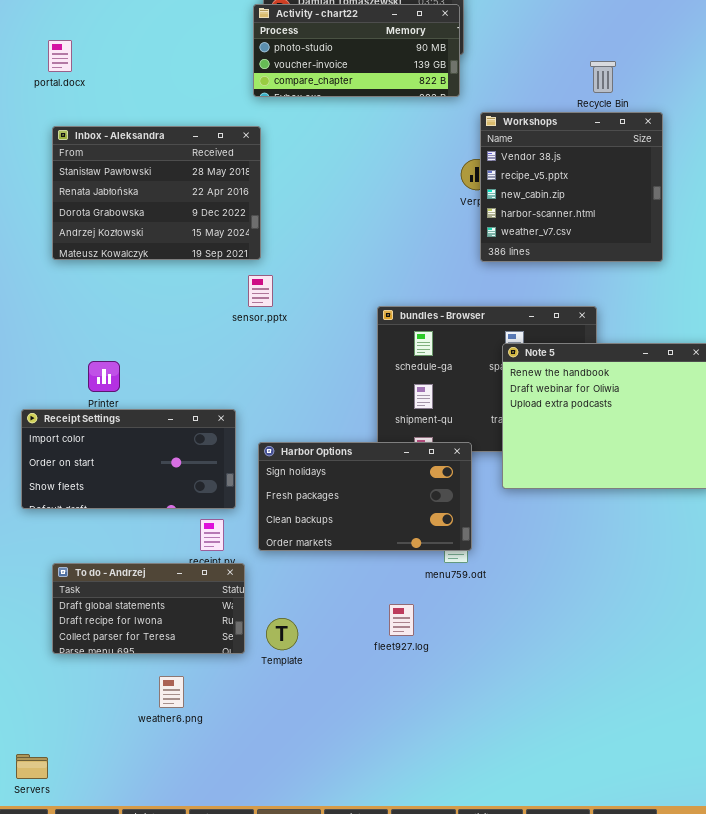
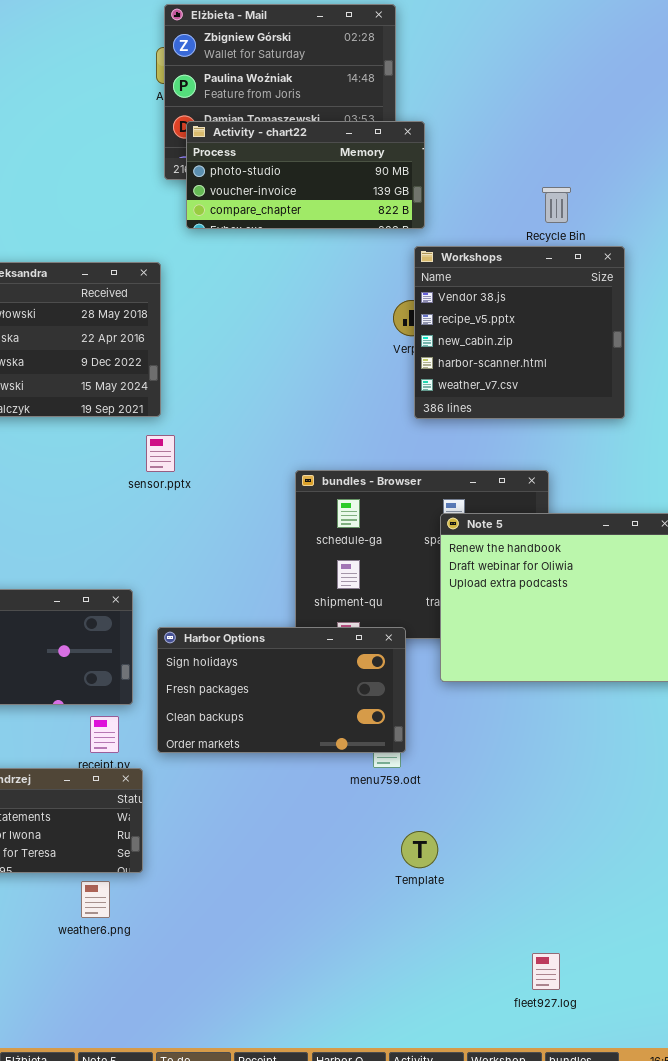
Activity - chart22: [253,4,460,97] -> [186,121,425,229], moved
fleet927.log: [389,604,414,636] -> [532,953,560,990], moved
Template: [266,618,298,650] -> [401,831,438,868], moved
weather6.png: [159,676,184,708] -> [81,881,110,918], moved

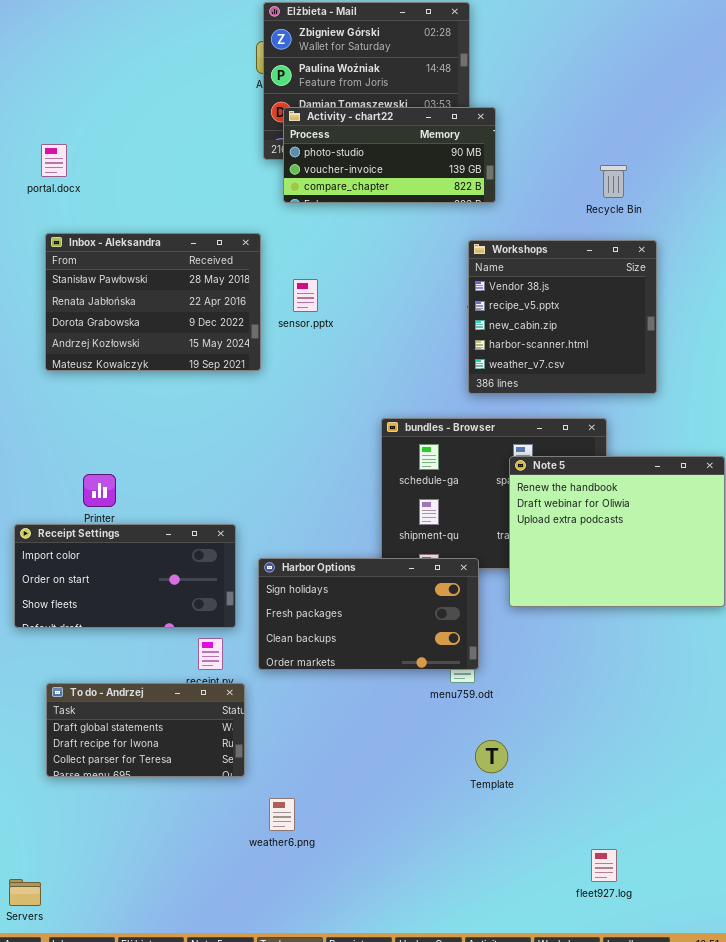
Workshops: [414,246,625,419] -> [468,240,657,394], moved
sensor.pptx: [146,435,175,472] -> [293,279,318,312], moved
weather6.png: [81,881,110,918] -> [269,798,295,831], moved

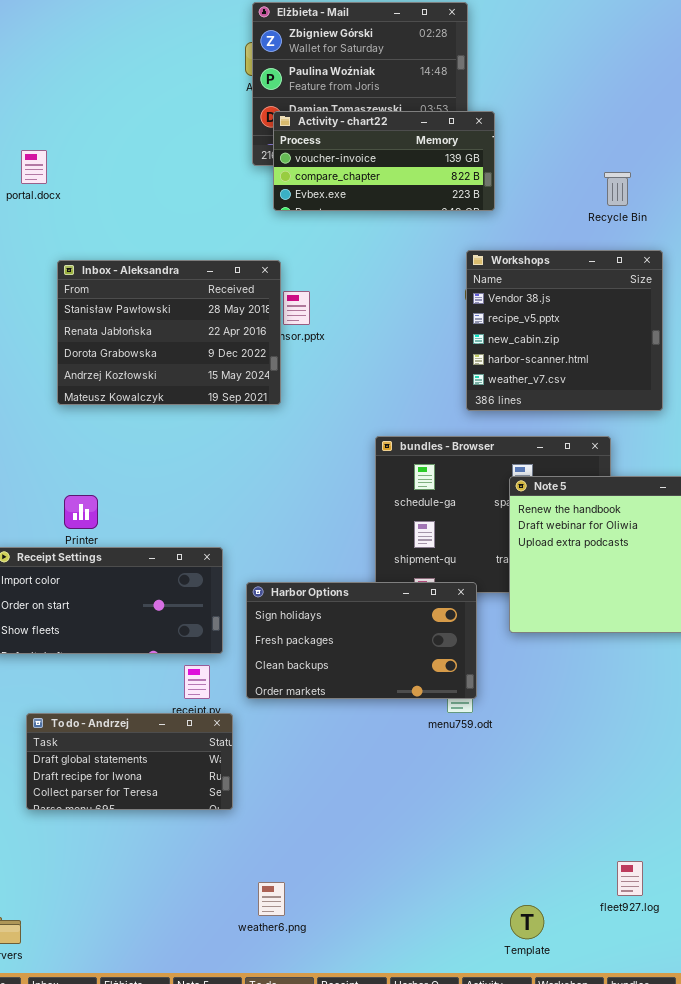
Activity - chart22: [283,107,496,203] -> [273,111,495,211], scrolled down 1 row
Inbox - Aleksandra: [45,233,261,371] -> [57,260,281,405], moved
Template: [475,740,508,773] -> [510,905,544,939], moved
weather6.png: [269,798,295,831] -> [258,882,285,916], moved
fleet927.log: [591,849,617,882] -> [617,861,643,896], moved

